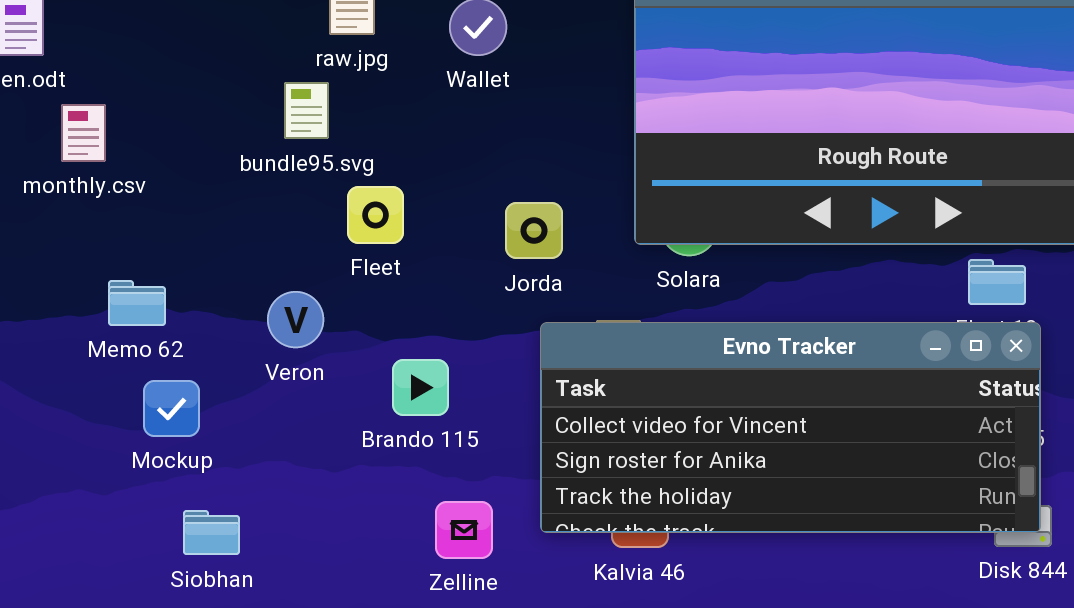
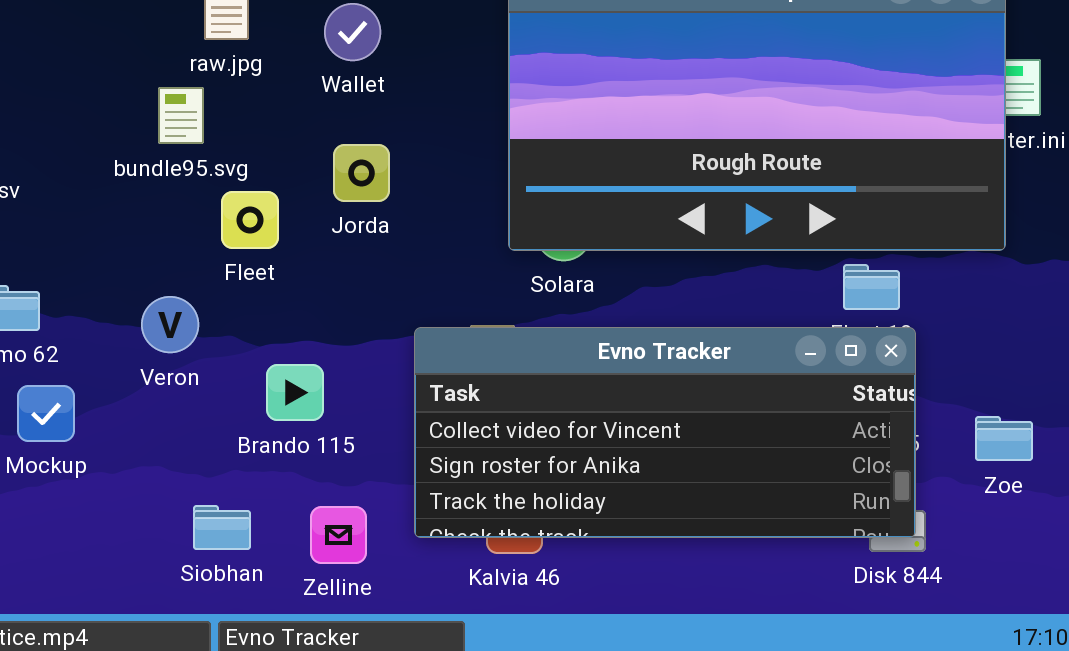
Jorda: [505,202,563,259] -> [333,144,390,202], moved
Siobhan: [183,510,240,555] -> [193,505,251,550], moved

